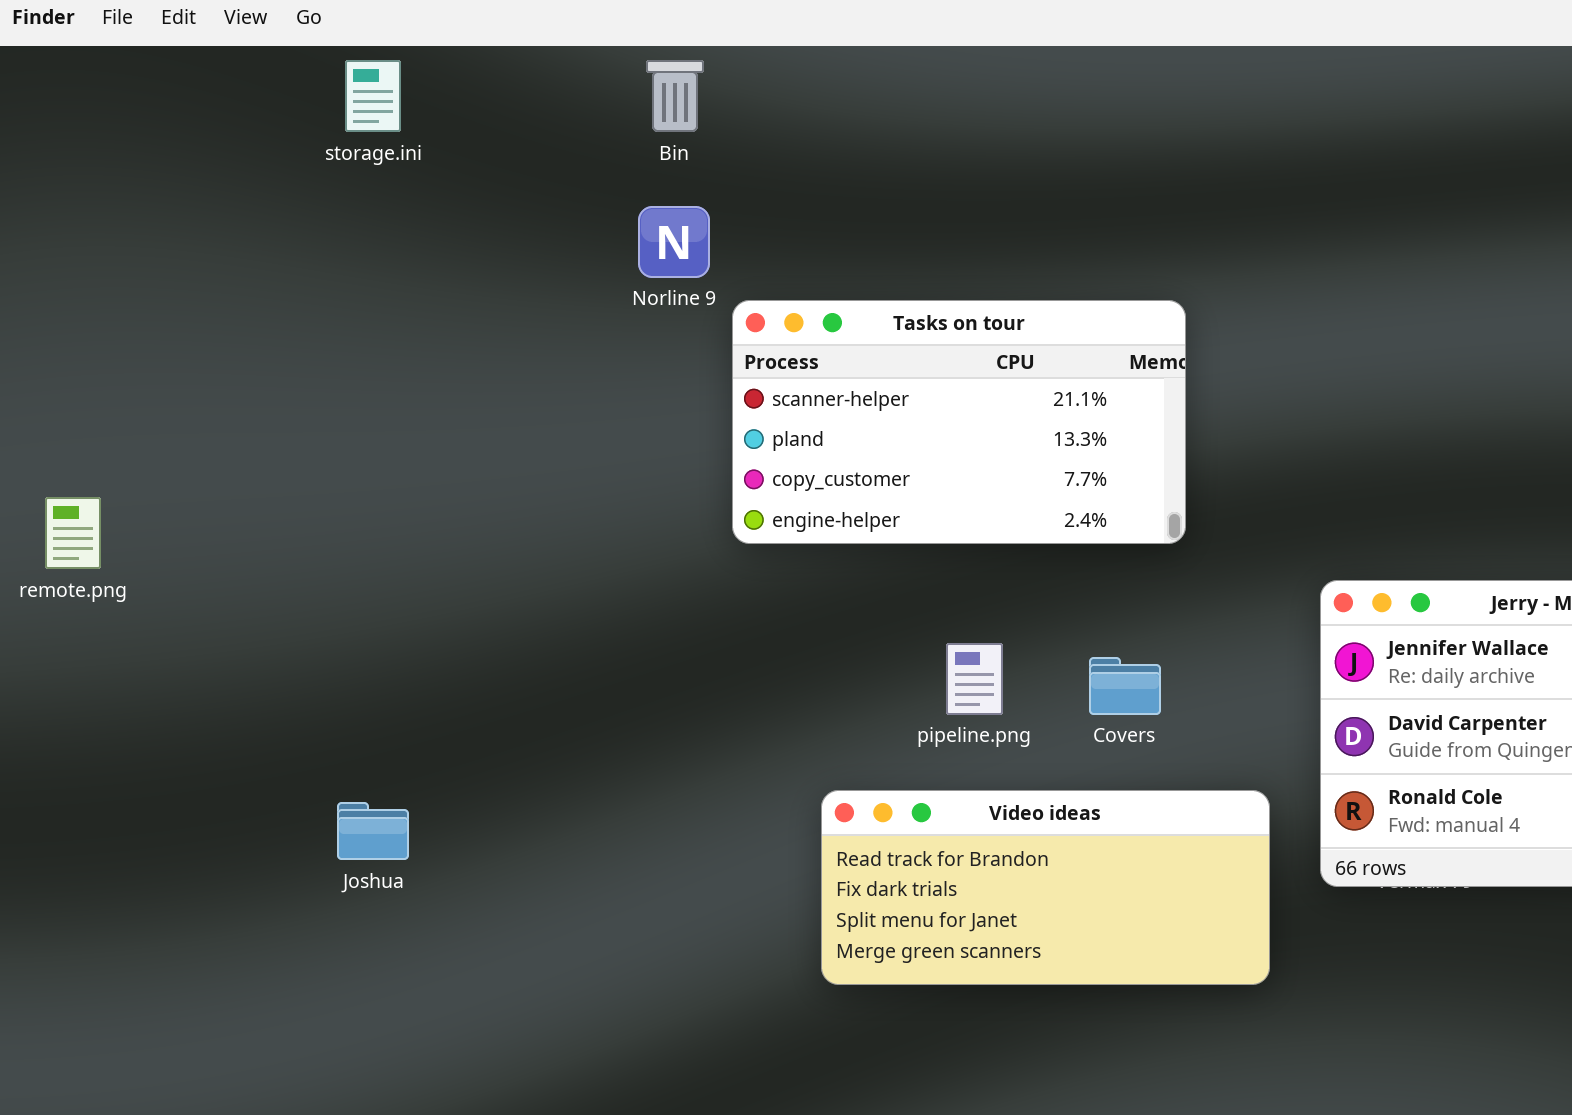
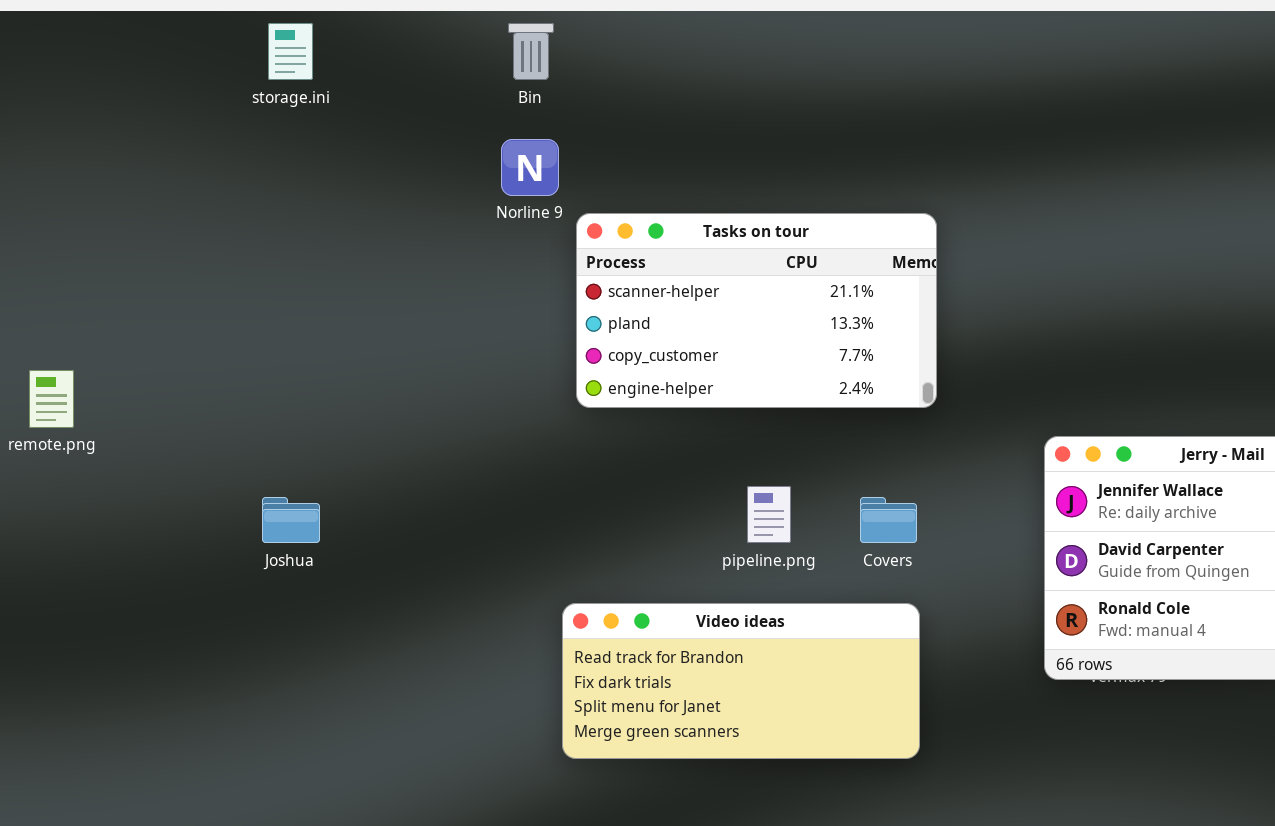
Video ideas: [821,790,1270,985] -> [562,603,920,759], moved
Joshua: [337,802,409,860] -> [262,497,320,543], moved

